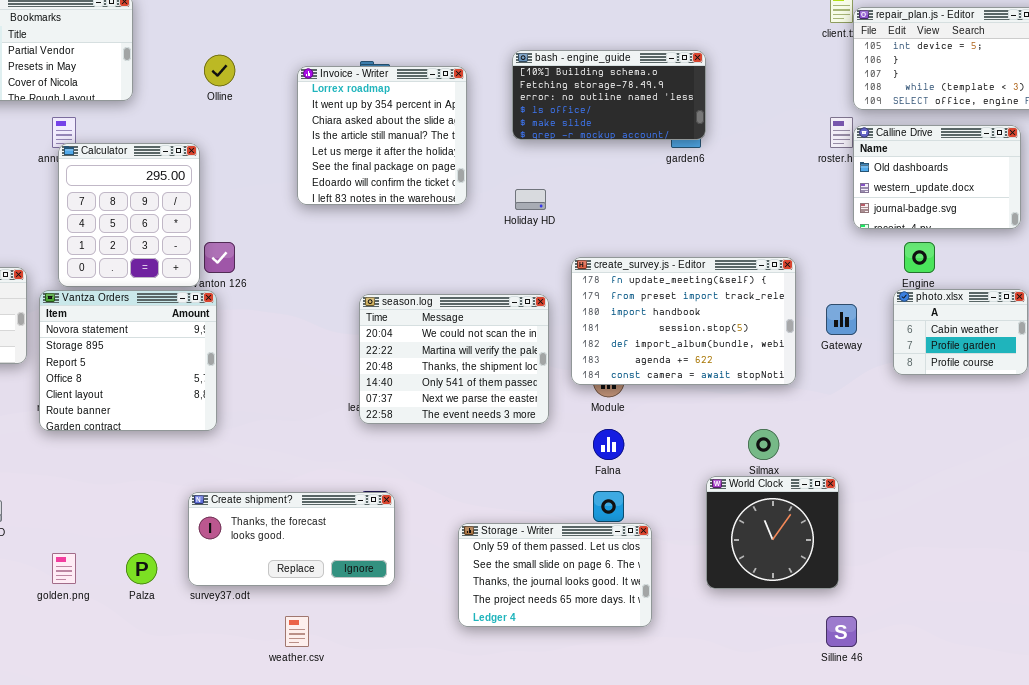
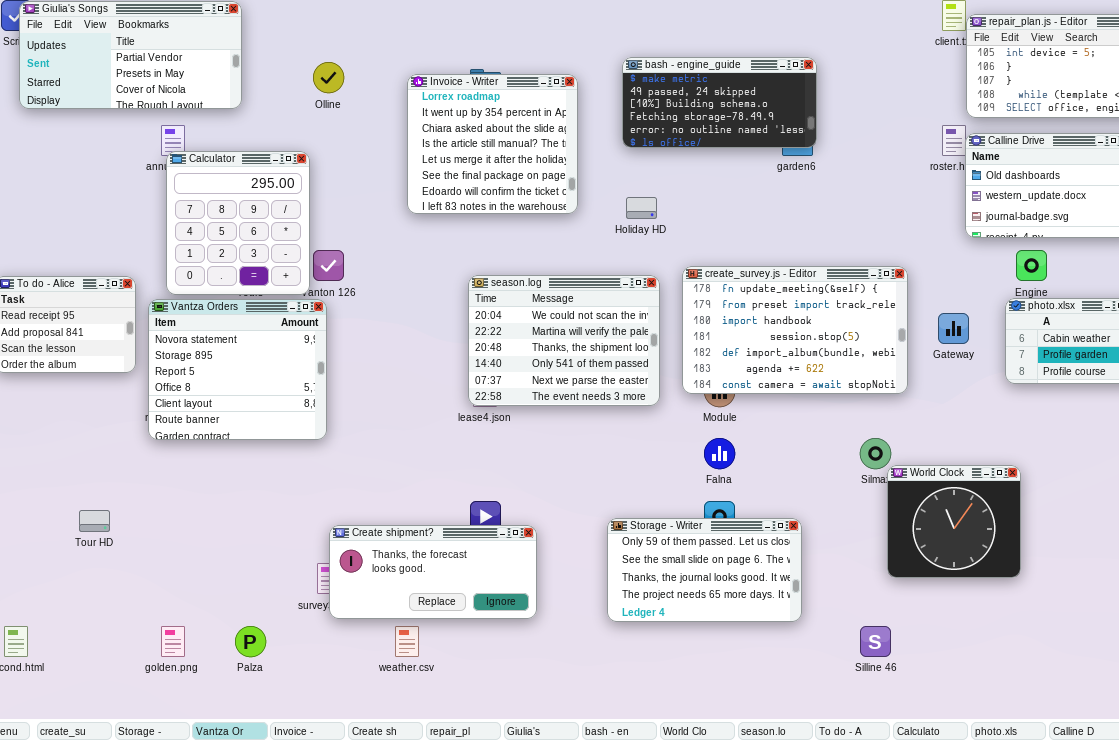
bash - engine_guide: [512,50,706,140] -> [622,57,817,148], scrolled up 2 rows
season.log: [359,294,549,424] -> [468,275,660,406], moved
World Clock: [706,476,839,589] -> [887,465,1021,578], moved
Create shipment?: [188,492,395,586] -> [329,525,537,619], moved
Storage - Writer: [458,523,652,627] -> [607,518,802,622], moved
golden.png: [52,553,76,584] -> [161,626,185,657], moved
Palza: [126,553,157,584] -> [235,626,266,657], moved
Silline 46: [826,616,857,647] -> [860,626,891,657], moved

